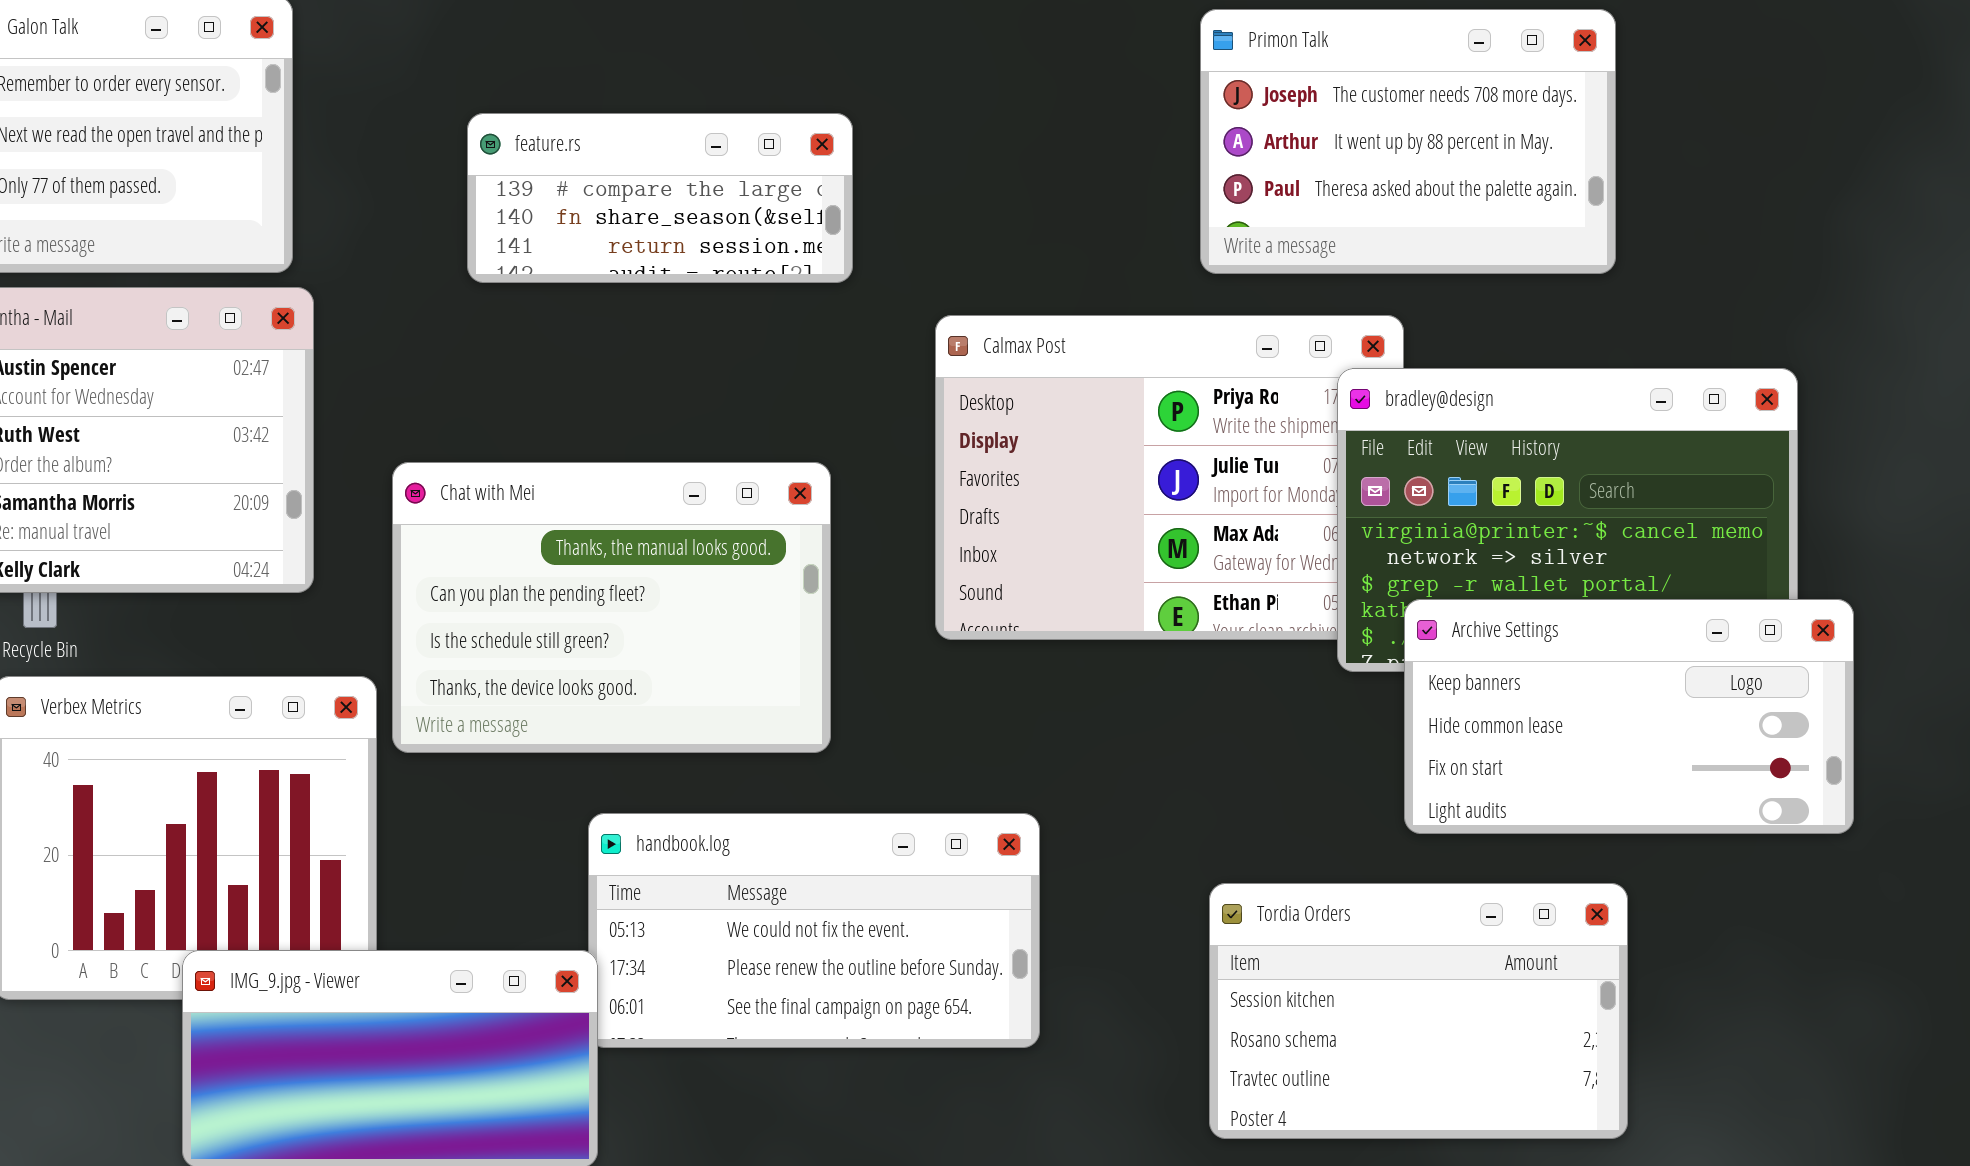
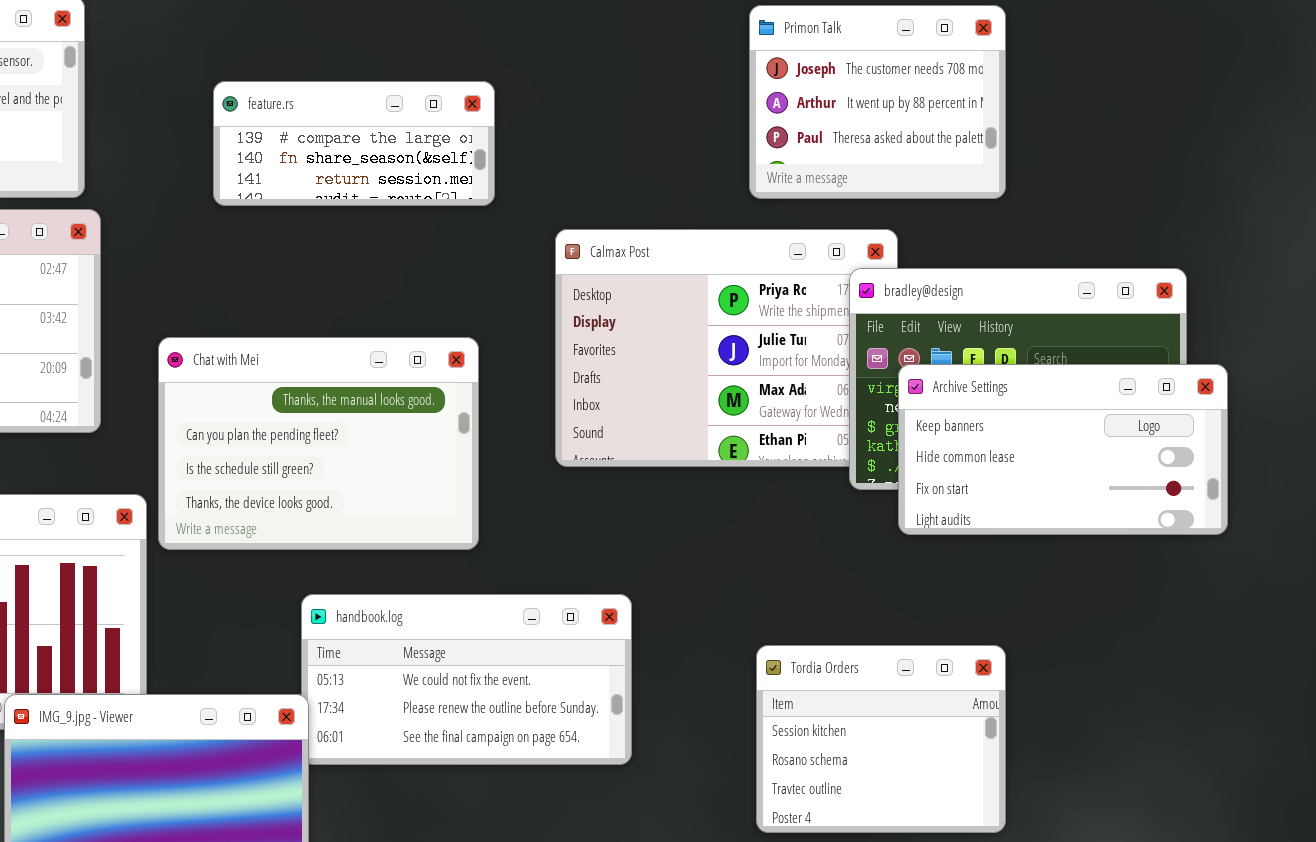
Primon Talk: [1200,9,1616,274] -> [749,5,1006,199], resized
Archive Settings: [1404,599,1854,834] -> [898,364,1228,535], moved
Tordia Orders: [1209,883,1628,1139] -> [756,645,1006,833], resized

